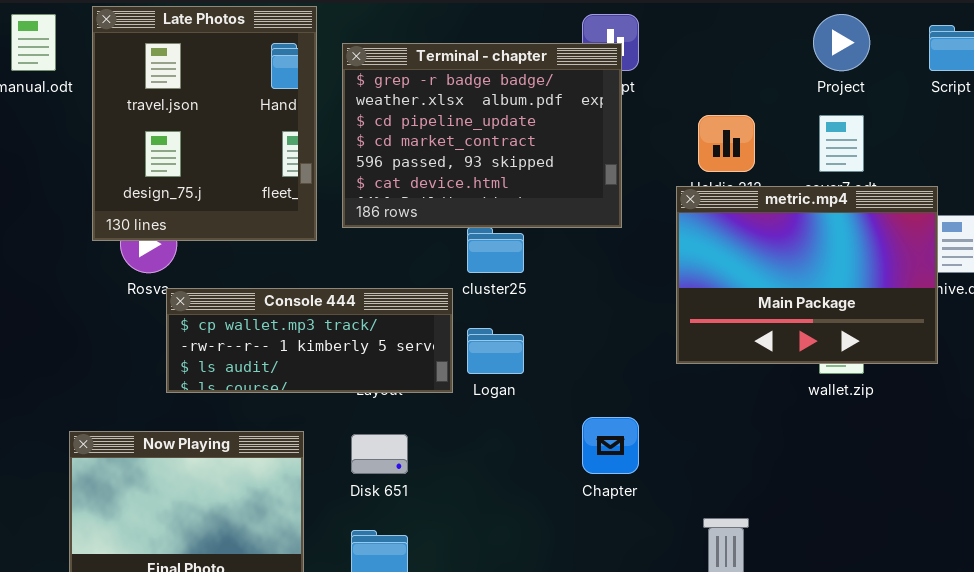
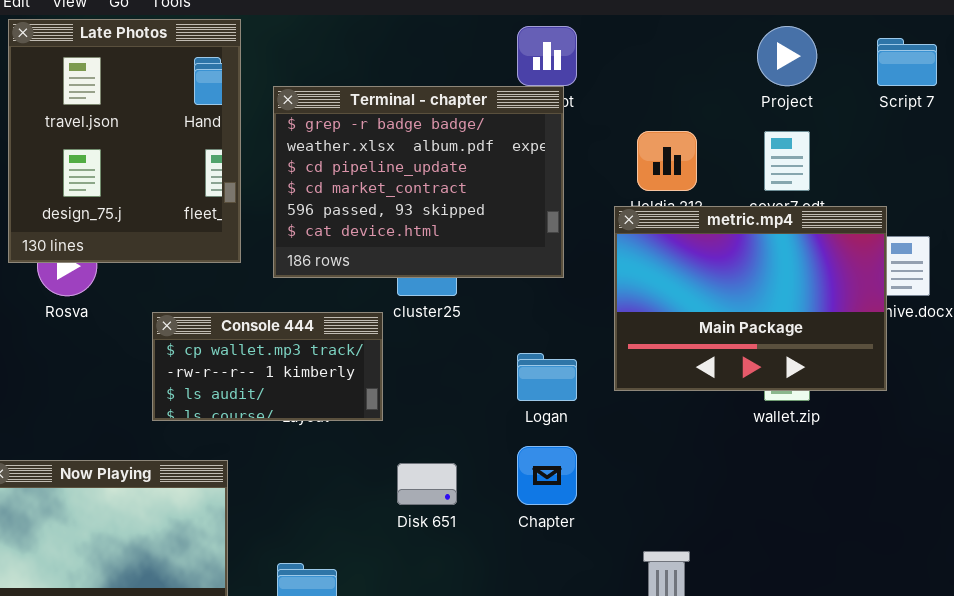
Terminal - chapter: [342,43,622,228] -> [273,86,564,278], moved
Console 444: [166,288,453,393] -> [152,312,383,421], resized
Logan: [467,328,524,374] -> [517,353,577,401], moved
Disk 651: [351,434,408,474] -> [397,463,457,505], moved

